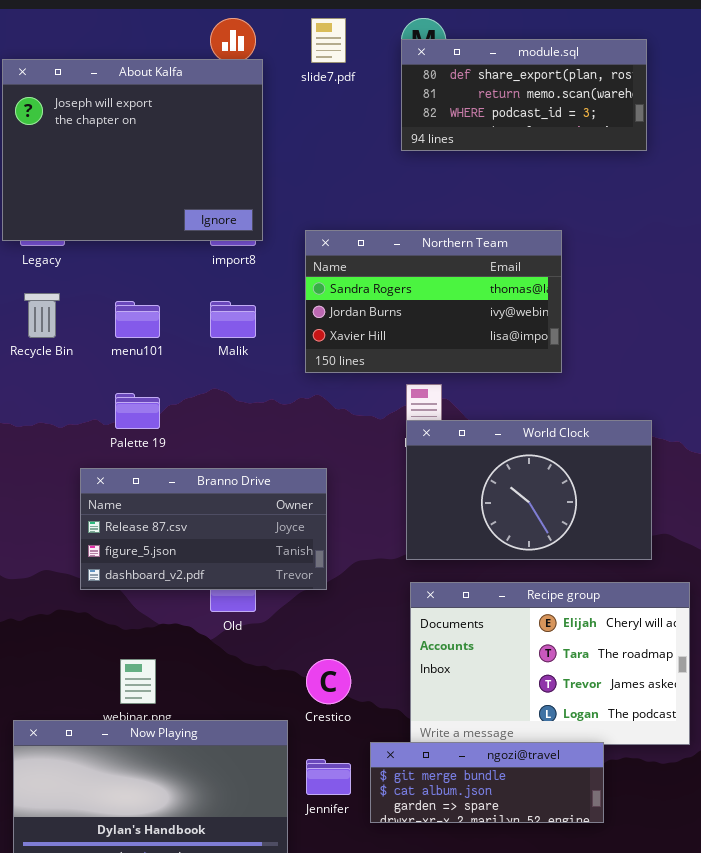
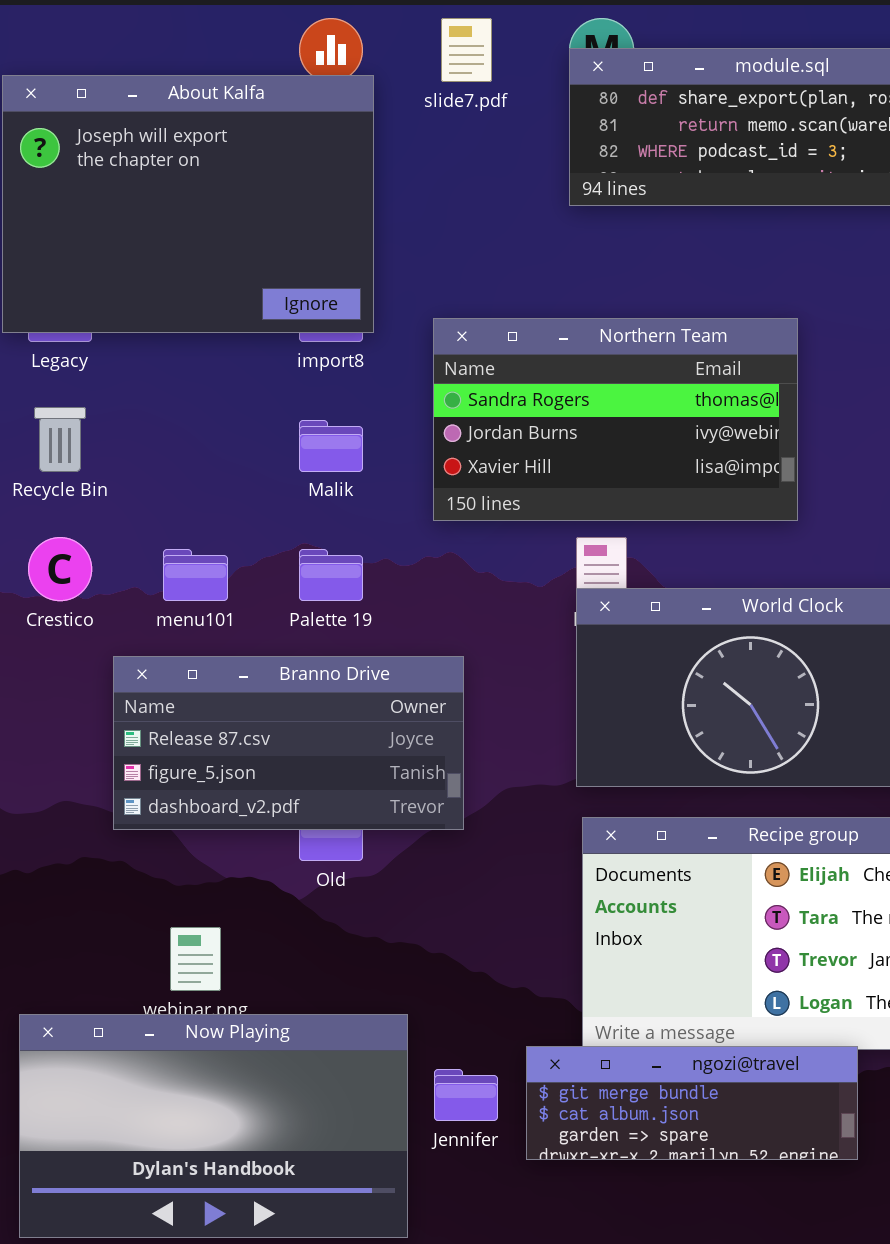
menu101: [115,301,160,338] -> [163,549,228,601], moved
Palette 19: [115,393,160,429] -> [299,549,363,601], moved
Crestico: [306,659,351,704] -> [28,537,92,601], moved

